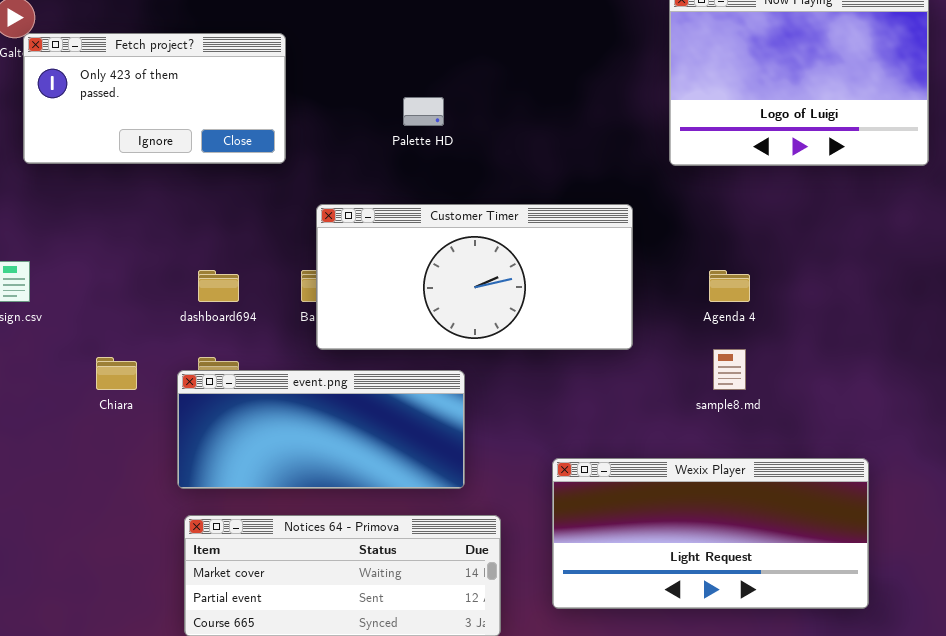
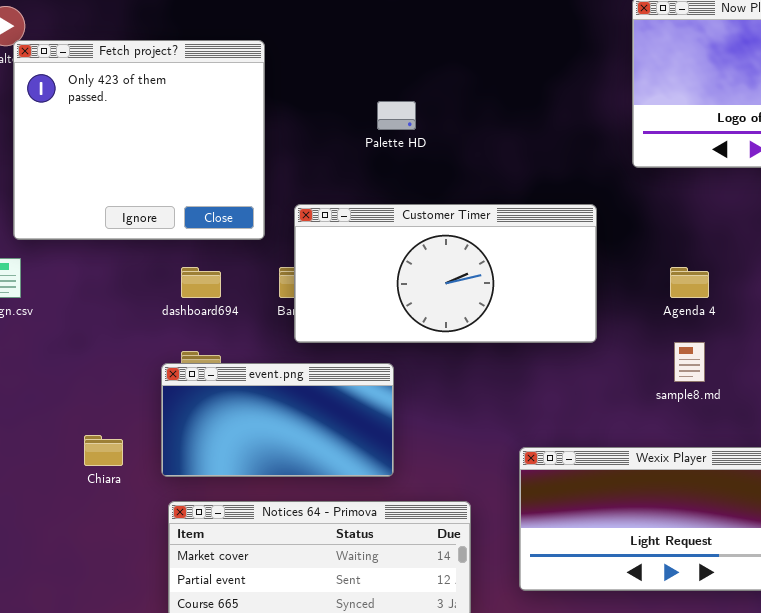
Fetch project?: [23,33,286,164] -> [13,40,265,240], resized
Chiara: [96,357,137,390] -> [84,435,123,466], moved
event.png: [177,370,465,489] -> [161,363,394,477], resized

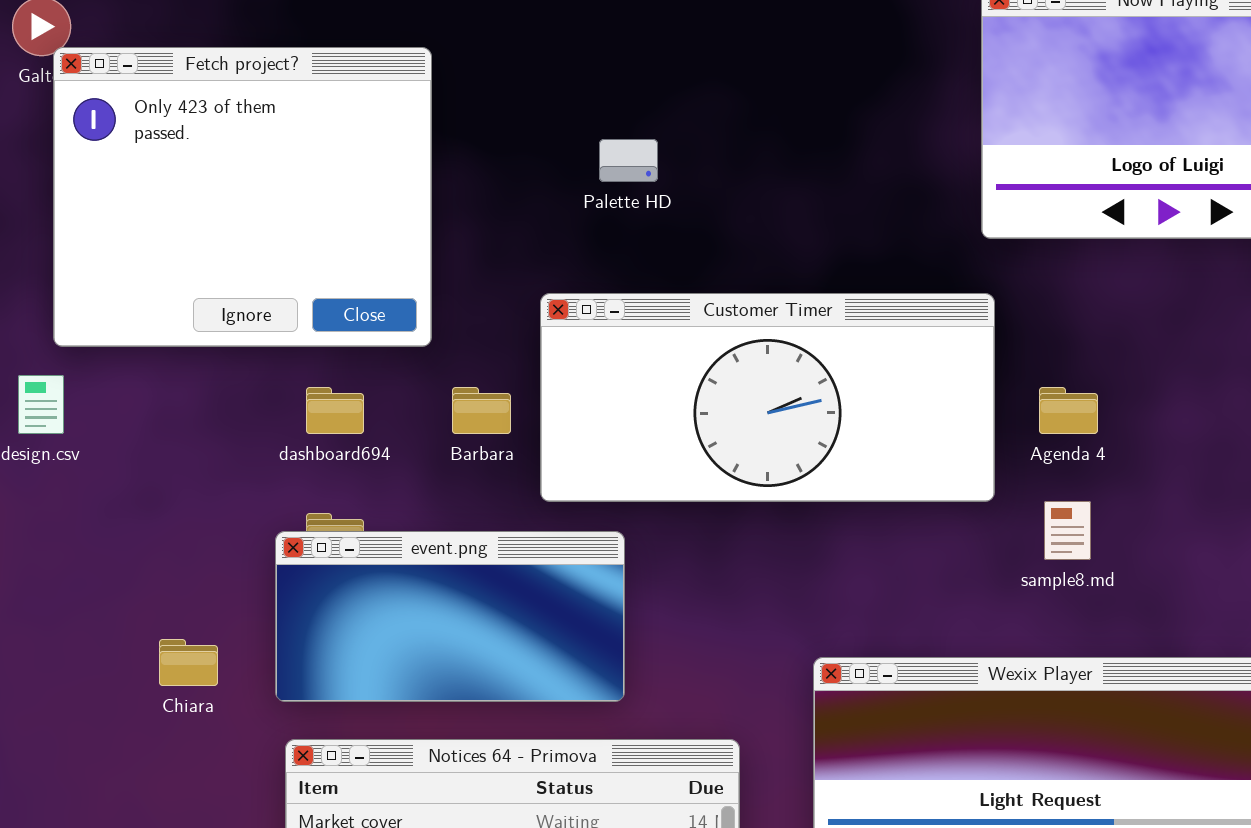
Customer Timer: [294,204,597,343] -> [540,293,995,502], moved

